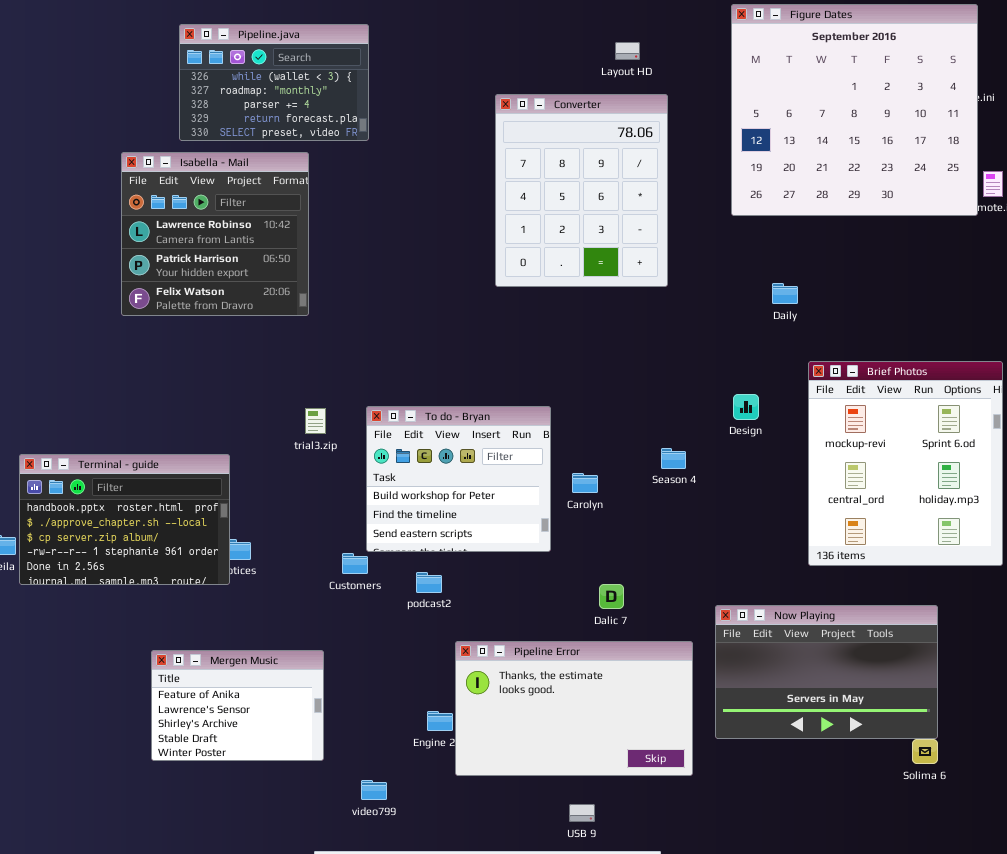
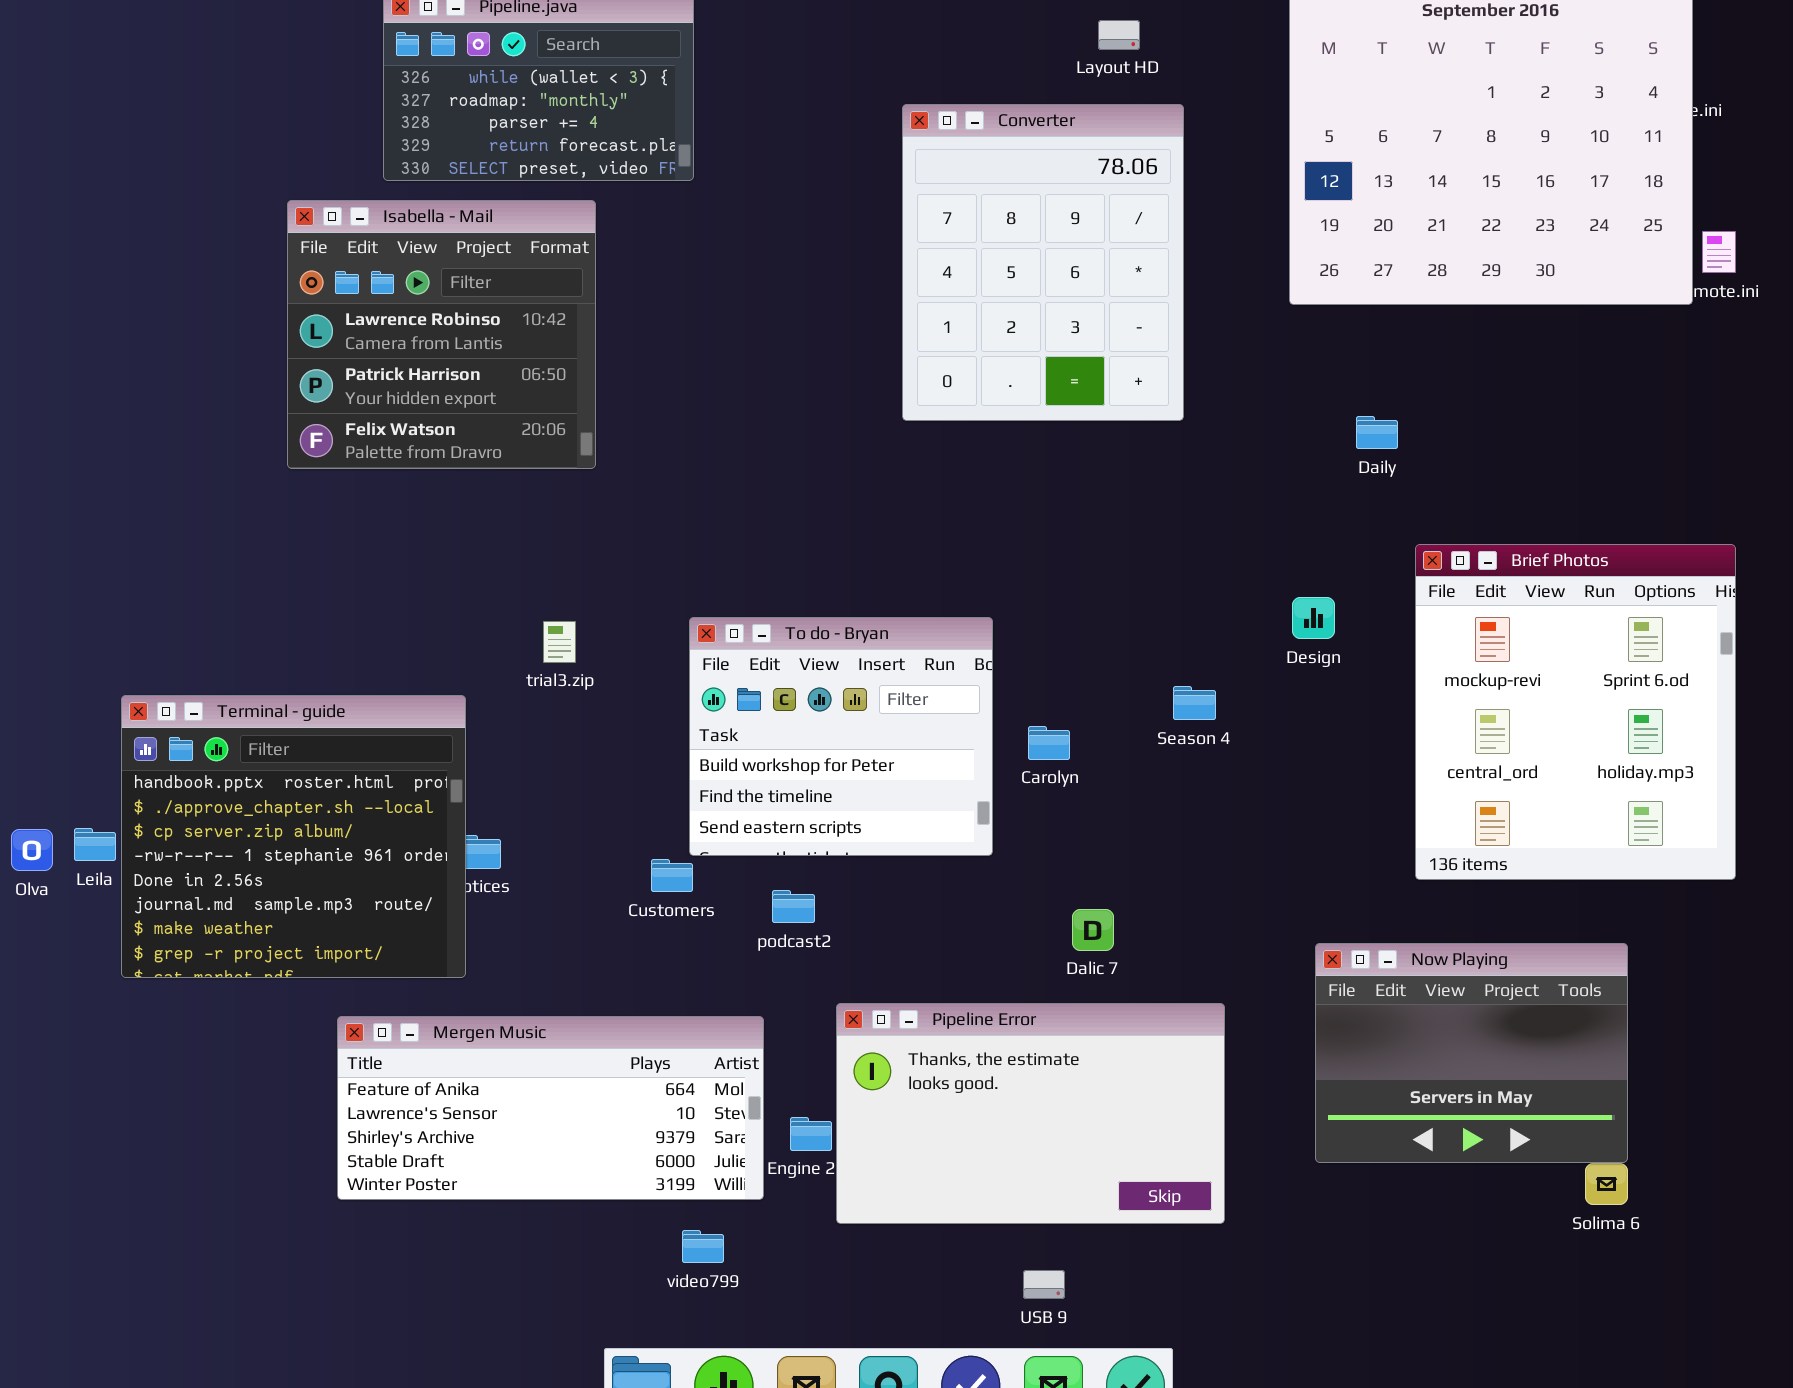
trial3.zip: [305,408,326,434] -> [543,621,576,663], moved
Terminal - guide: [19,454,230,585] -> [121,695,466,978], resized
Now Playing: [715,605,938,739] -> [1315,943,1628,1163], resized
Mergen Music: [151,650,324,761] -> [337,1016,764,1200], resized

